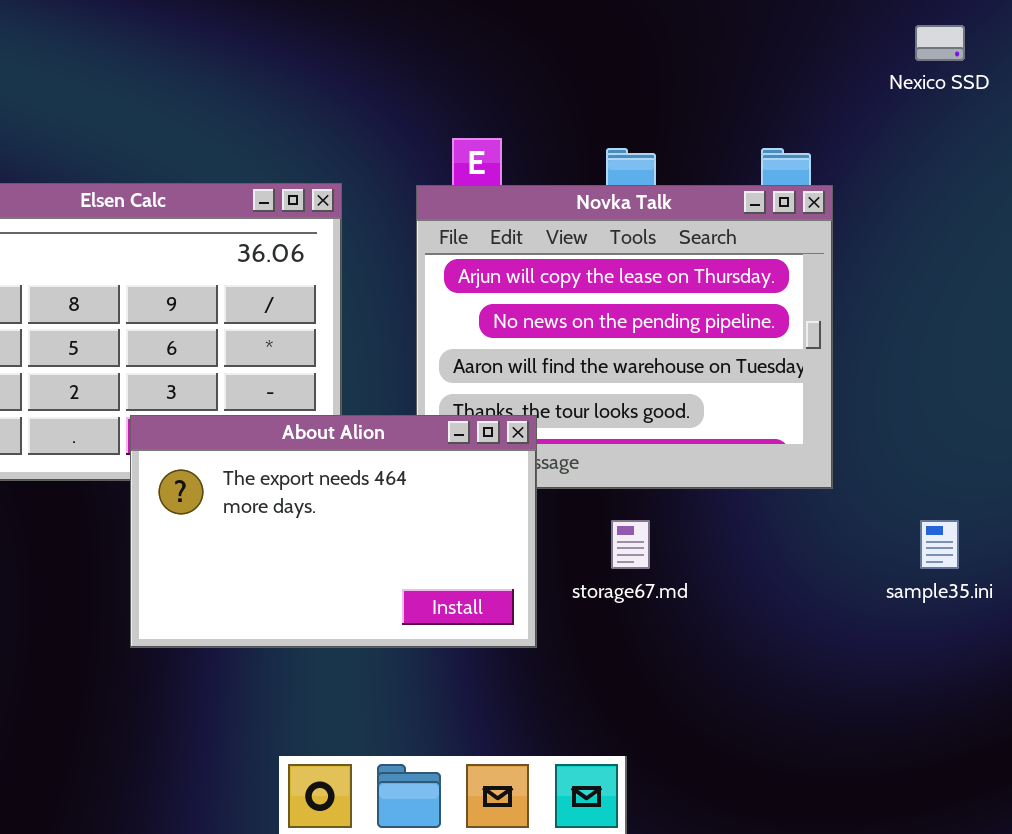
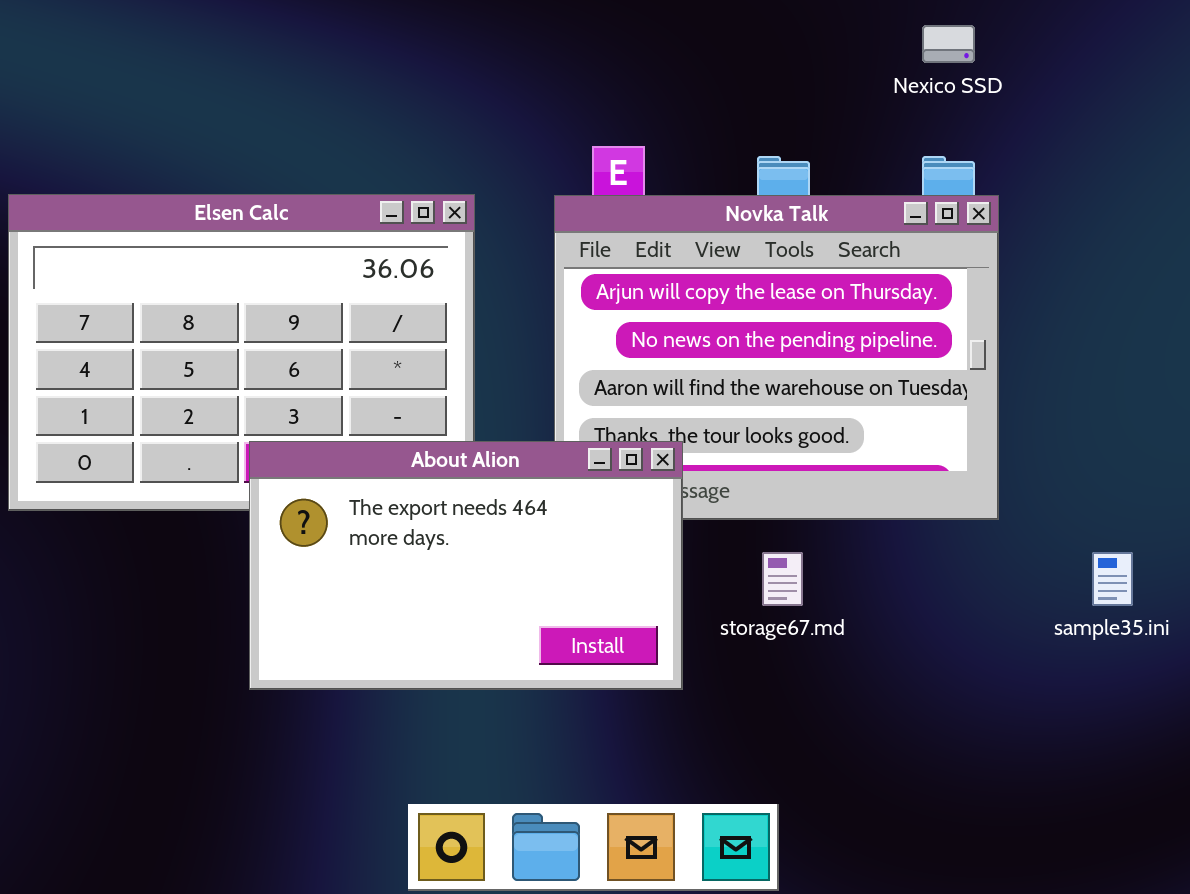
Nexico SSD: [915,25,965,61] -> [922,25,975,63], moved

